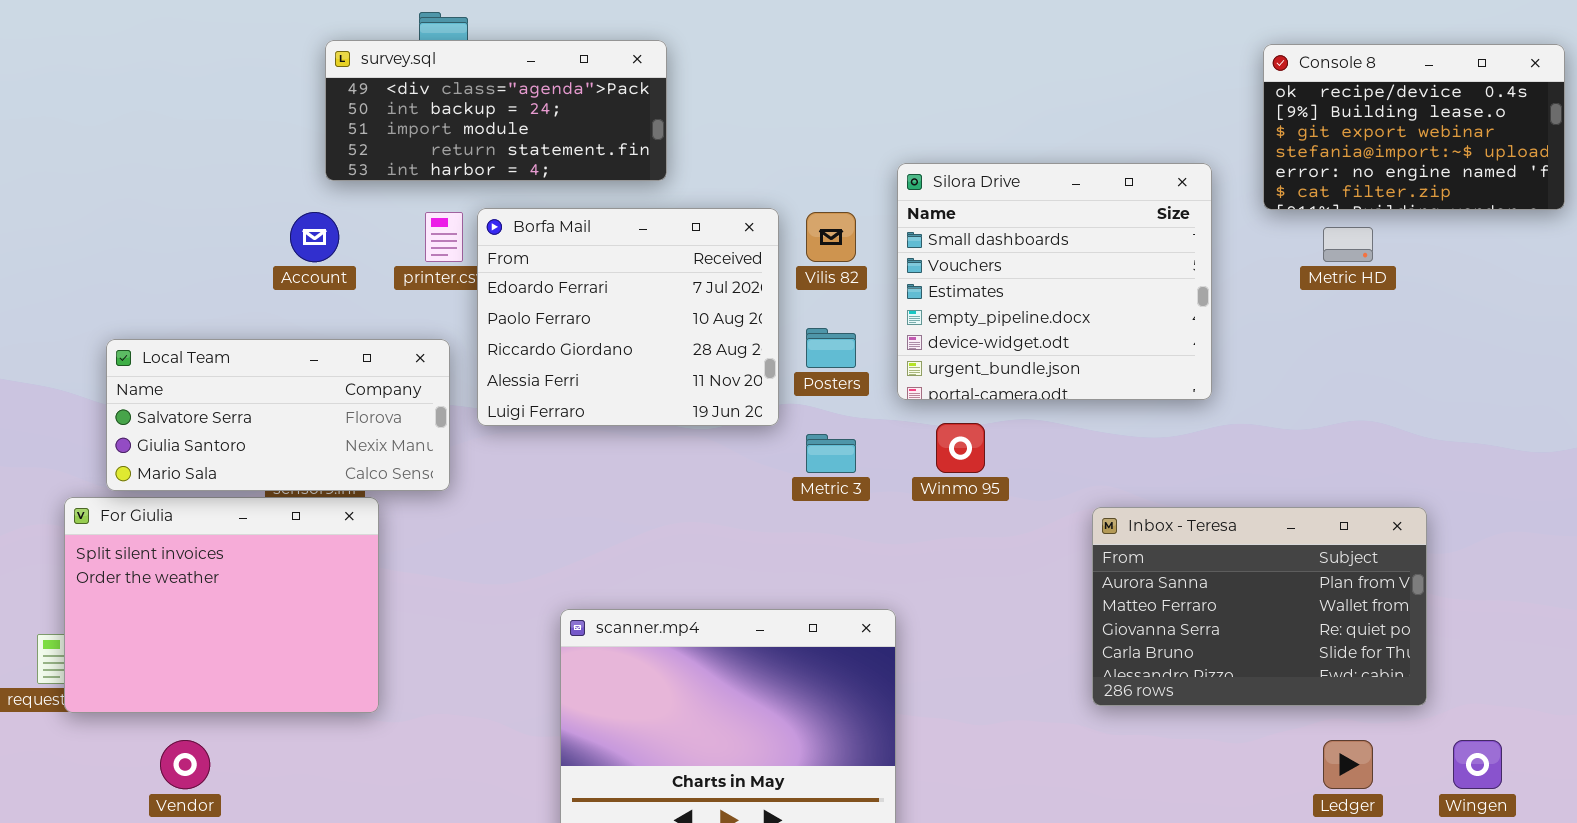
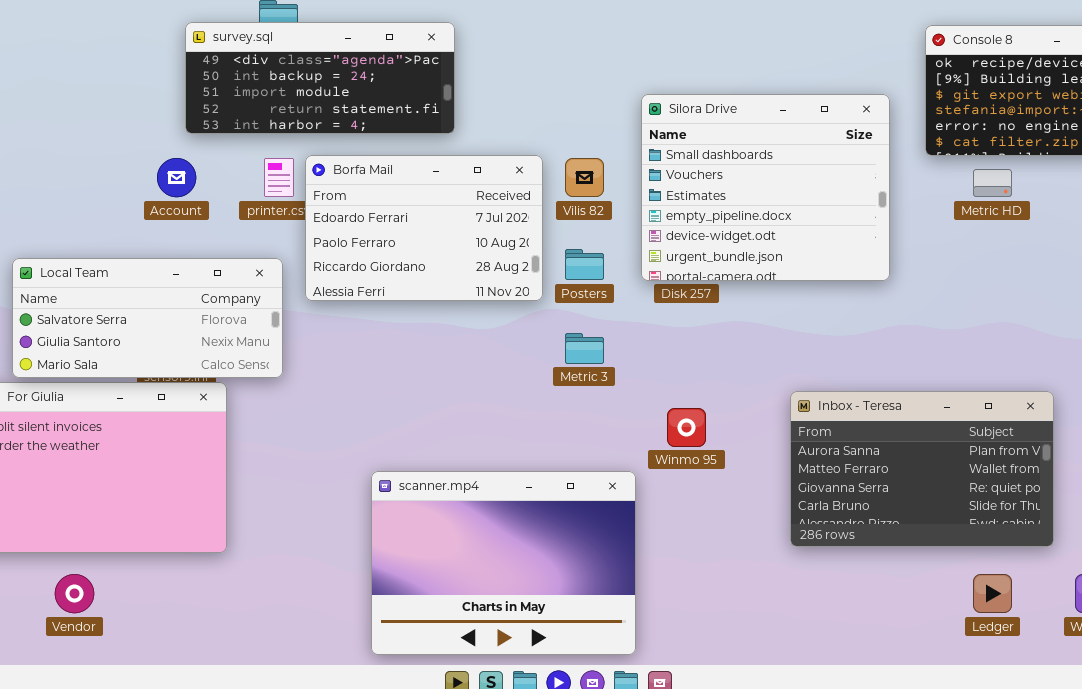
Silora Drive: [897,163,1212,400] -> [641,94,890,281], moved
Borfa Mail: [477,208,779,426] -> [305,155,543,301], resized
Winmo 95: [936,423,985,473] -> [667,408,706,447], moved

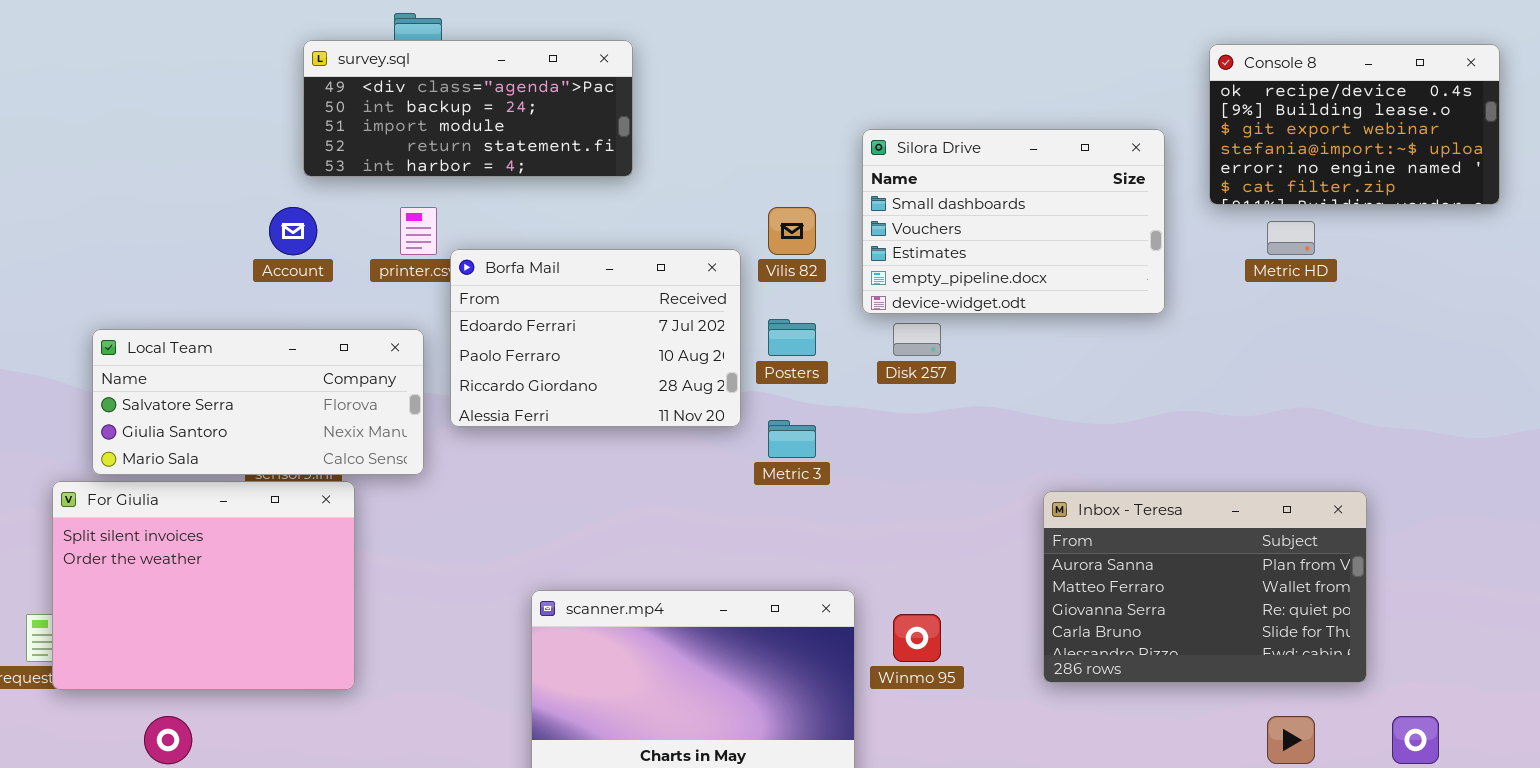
Silora Drive: [641,94,890,281] -> [862,129,1165,314], resized
Borfa Mail: [305,155,543,301] -> [450,249,741,427], moved
Winmo 95: [667,408,706,447] -> [893,614,941,662], moved

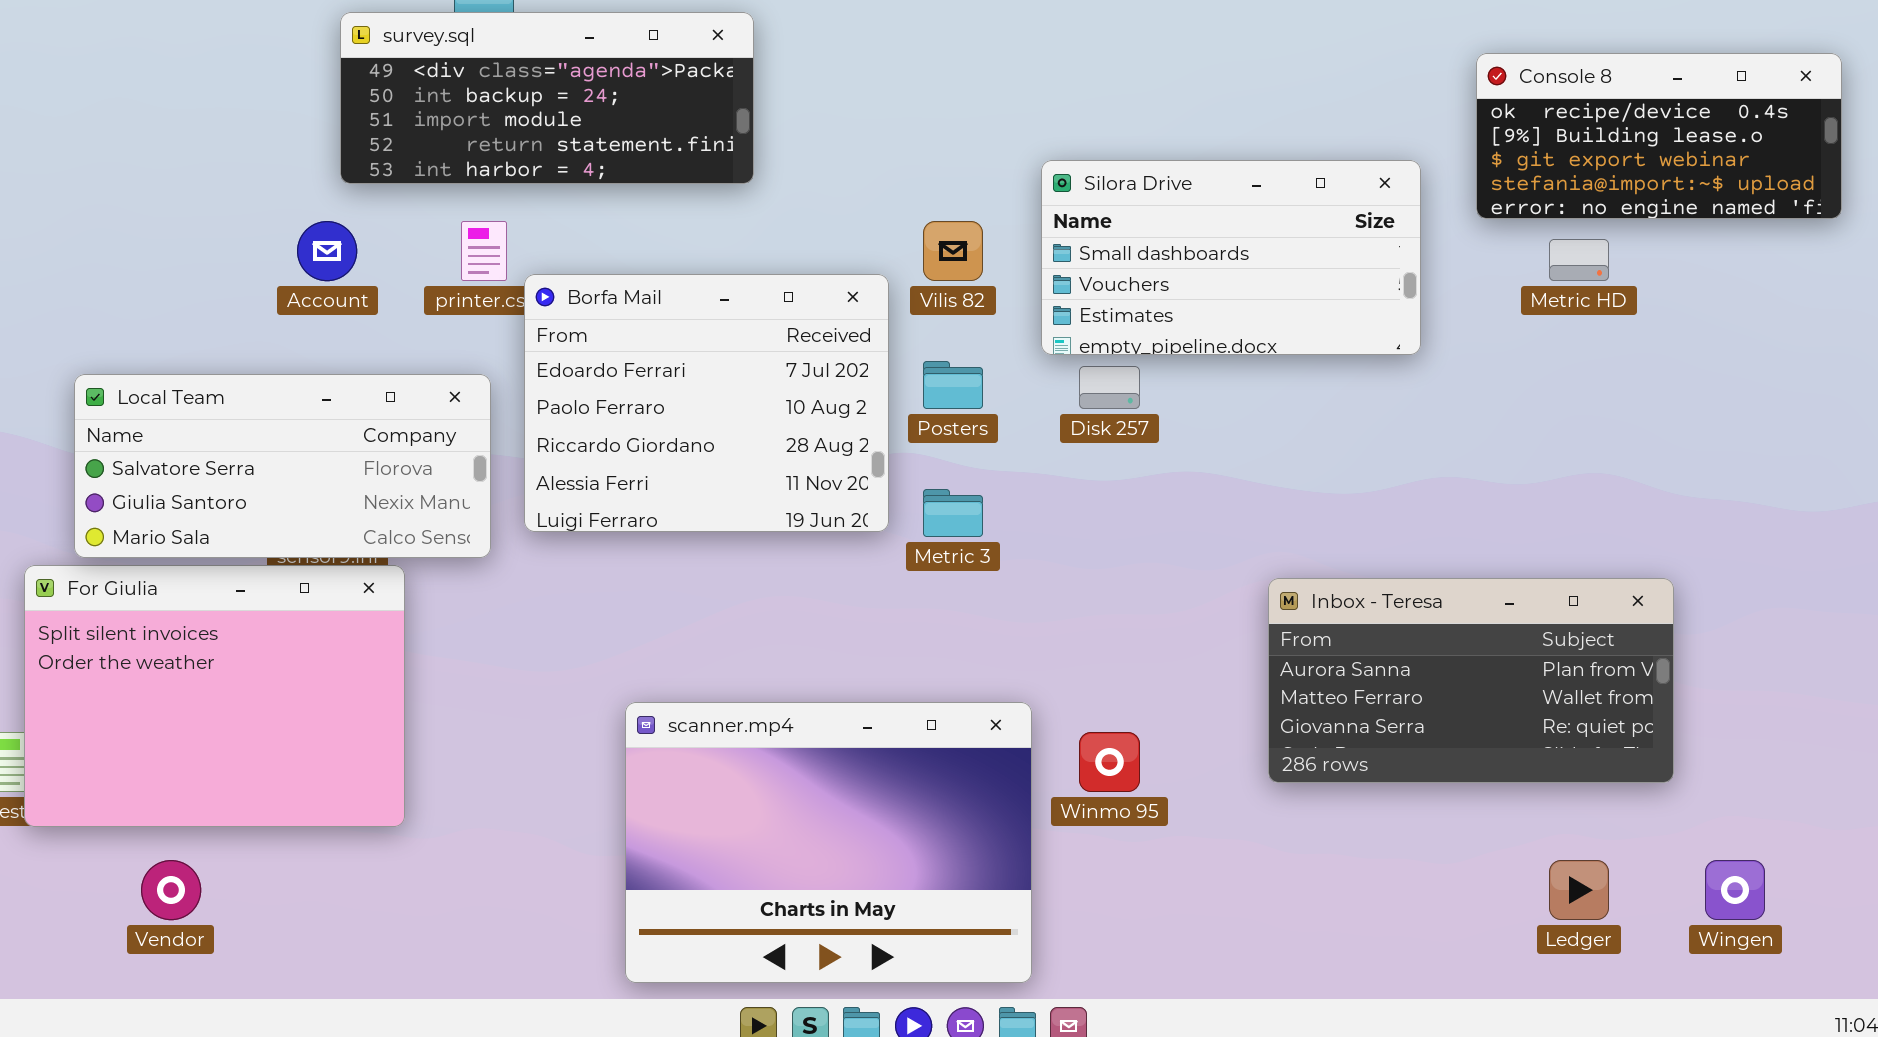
Console 8: [1209,44,1500,205] -> [1476,53,1842,219], resized
Silora Drive: [862,129,1165,314] -> [1041,160,1421,355], resized
Borfa Mail: [450,249,741,427] -> [524,274,889,532], resized
Inbox - Teresa: [1043,491,1367,683] -> [1268,578,1674,783], resized

